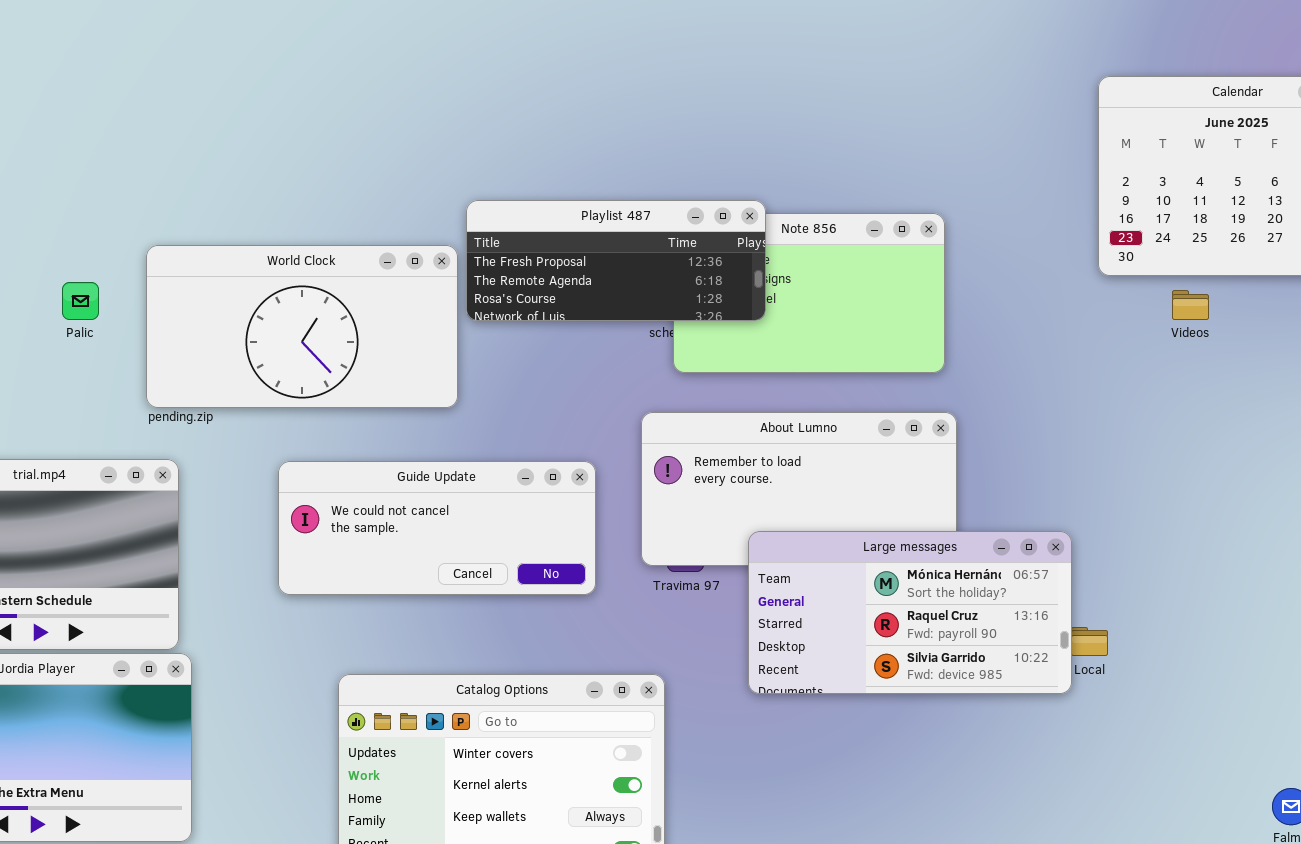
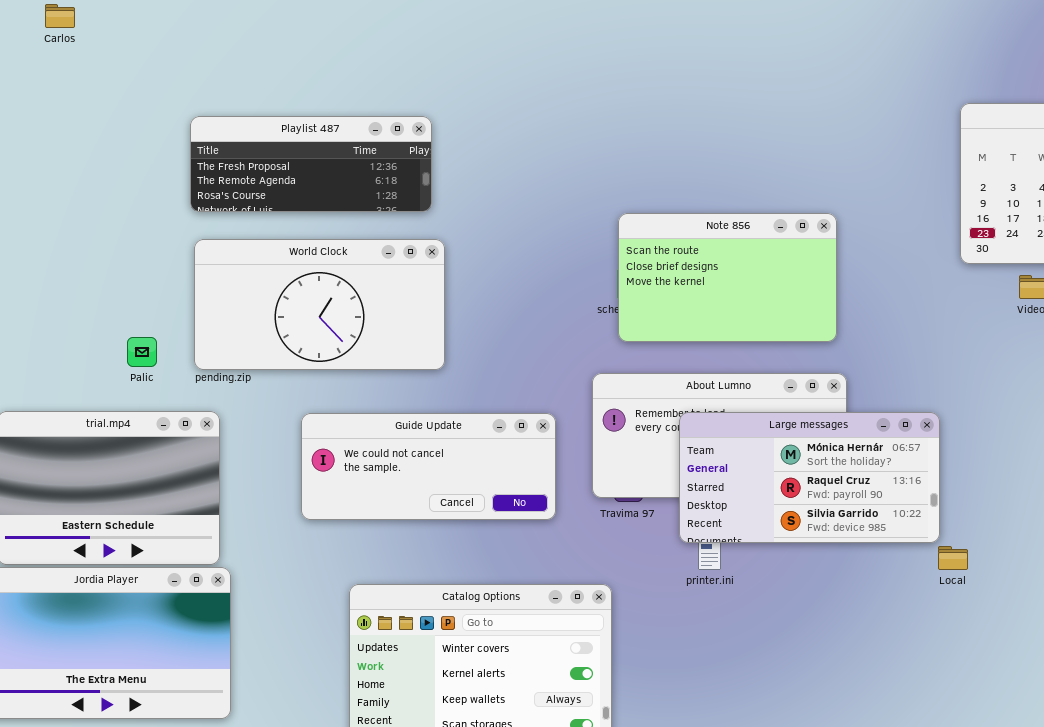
Playlist 487: [466,200,766,321] -> [190,116,432,212], moved
Palic: [62,282,99,320] -> [127,337,157,367], moved
Large messages: [748,531,1072,694] -> [679,412,940,543], moved

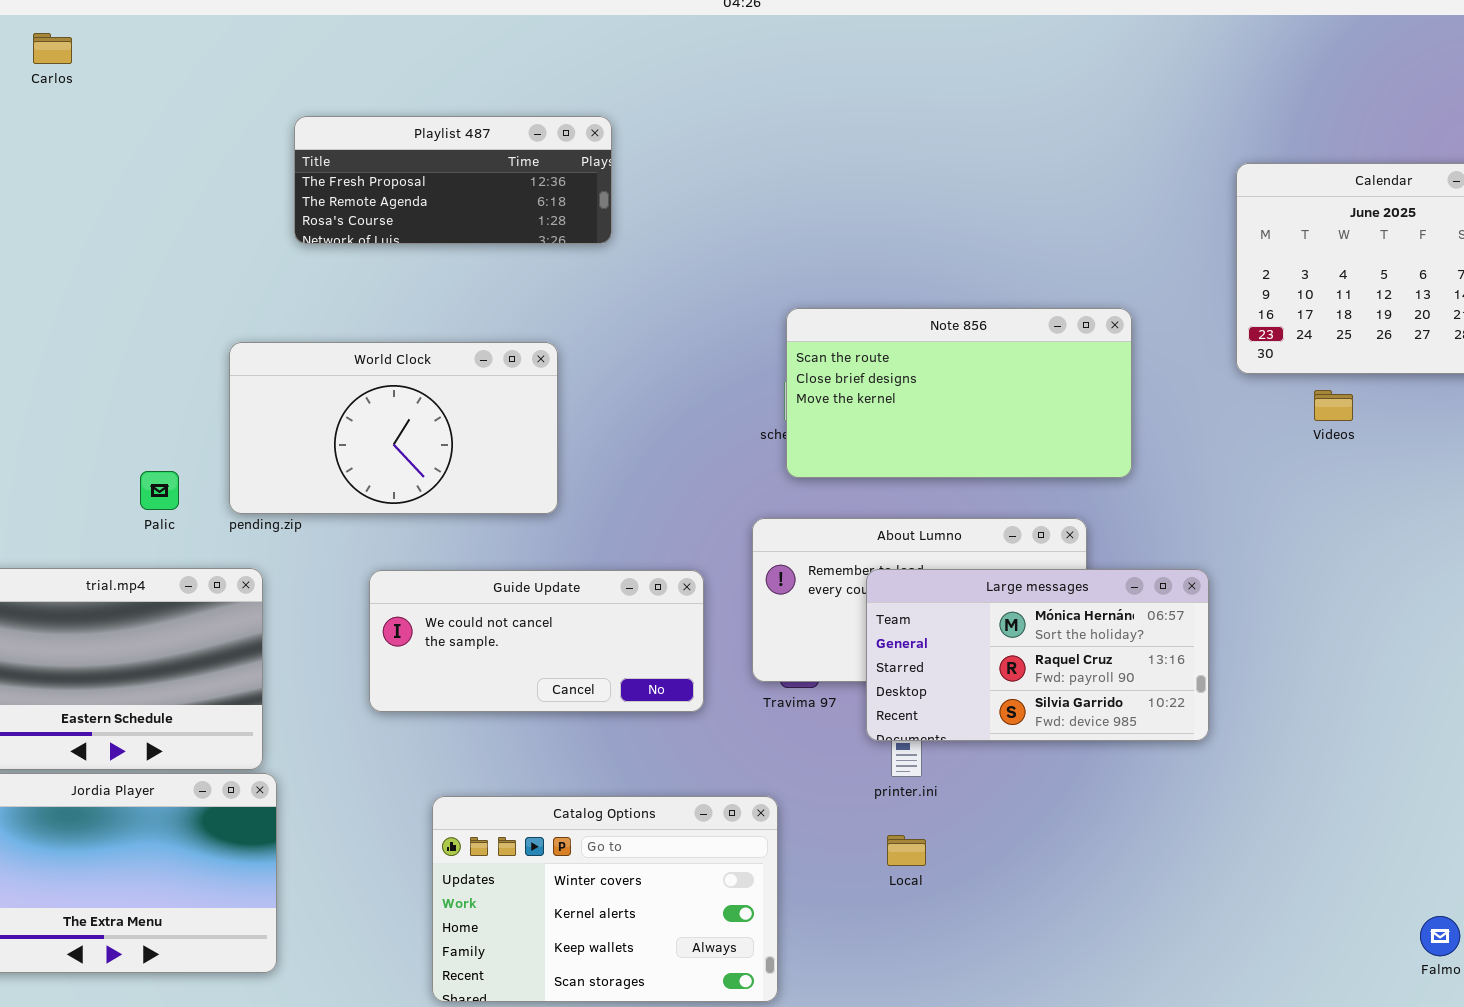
Playlist 487: [190,116,432,212] -> [294,116,612,244], moved
Note 856: [618,213,837,342] -> [786,308,1132,478], resized
Local: [938,546,968,570] -> [887,835,926,866], moved

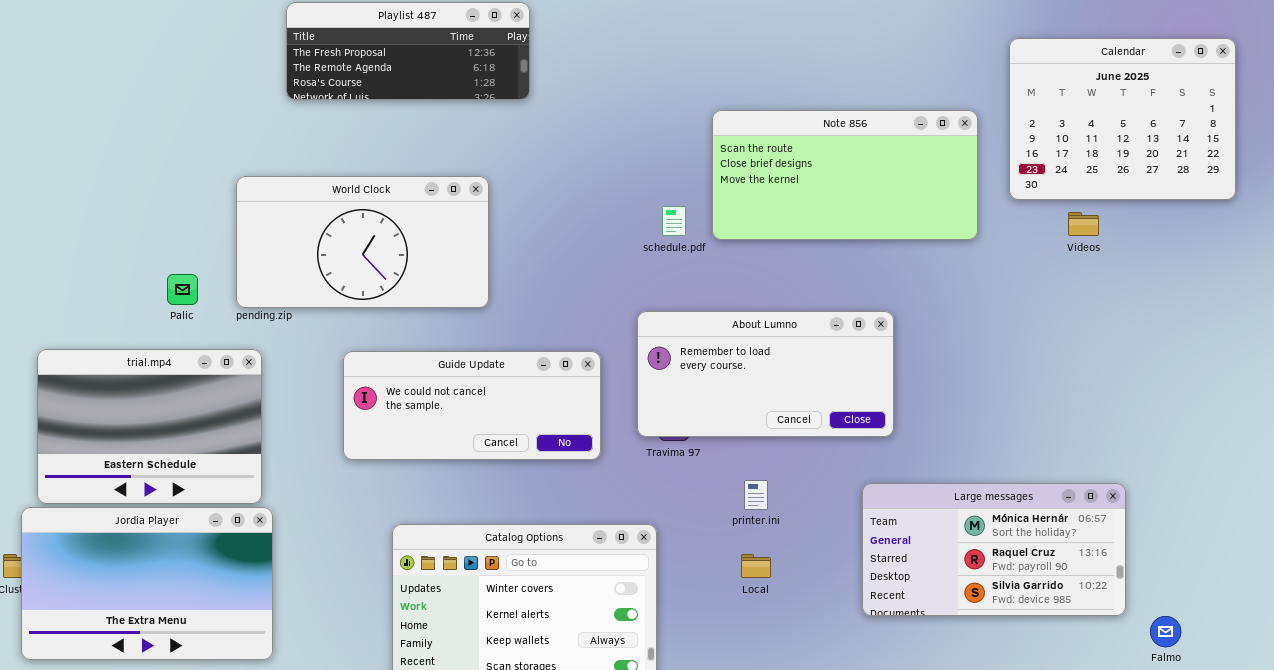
Note 856: [786,308,1132,478] -> [712,110,978,240], moved
Large messages: [866,569,1209,741] -> [862,483,1126,616], moved

